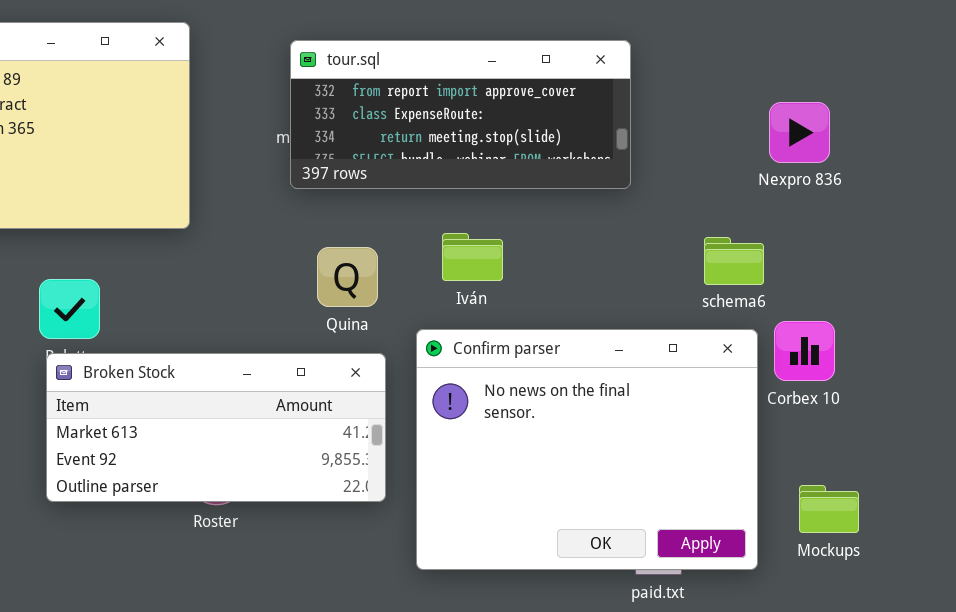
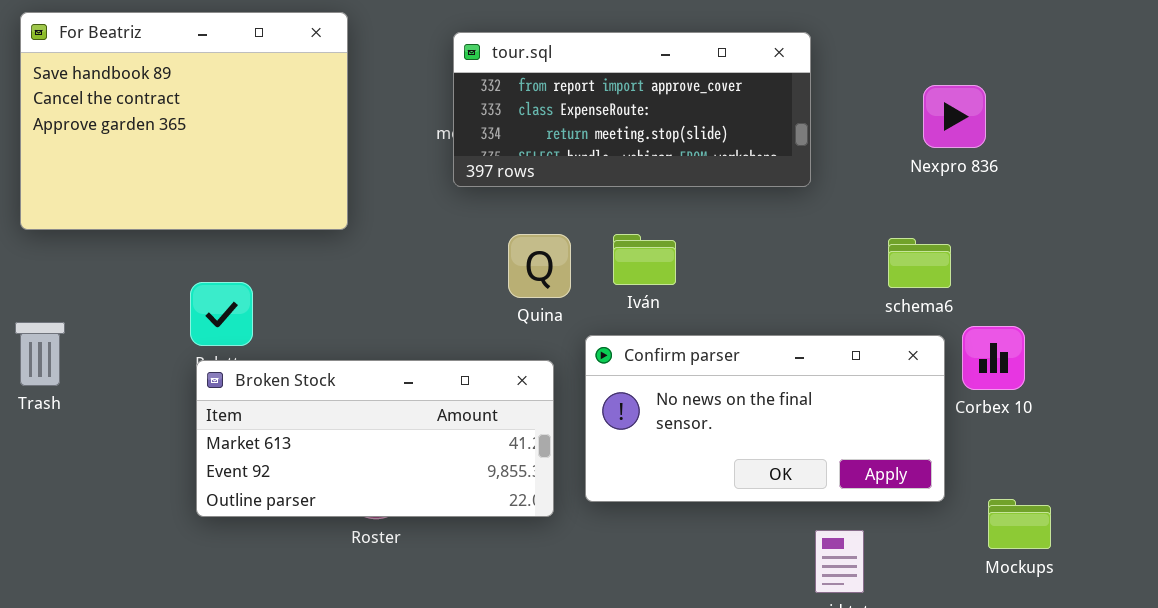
Nexpro 836: [769,102,830,163] -> [923,85,986,148], moved
Quina: [317,247,378,307] -> [508,234,571,298], moved
Confirm parser: [416,329,758,570] -> [585,335,945,502], resized

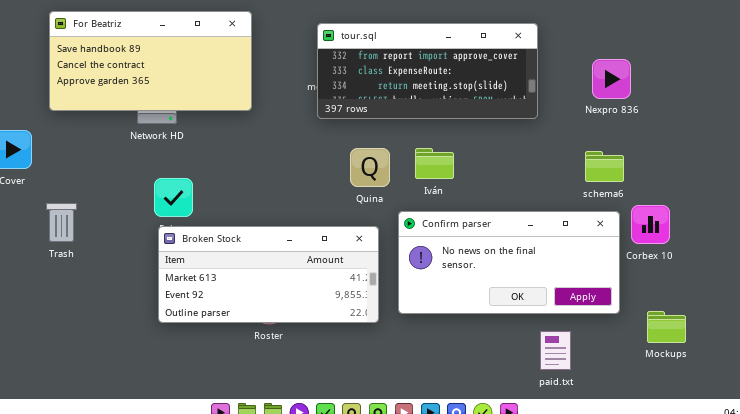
For Beatriz: [20,12,348,230] -> [49,11,252,111], resized
Nexpro 836: [923,85,986,148] -> [592,59,631,99], moved

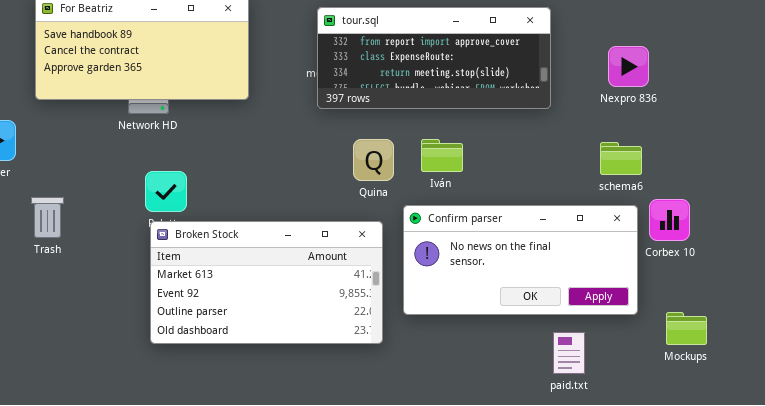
Broken Stock: [158,226,379,323] -> [150,221,383,344], resized

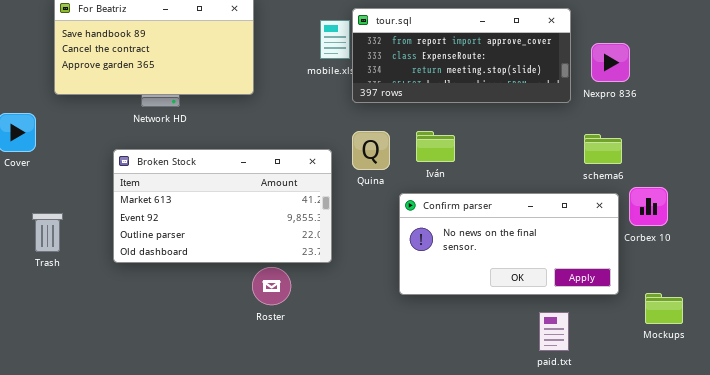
tour.sql: [317,7,551,109] -> [352,8,571,103], moved
Trash: [31,197,64,238] -> [32,213,63,252], moved
Broken Stock: [150,221,383,344] -> [113,149,332,263], moved

